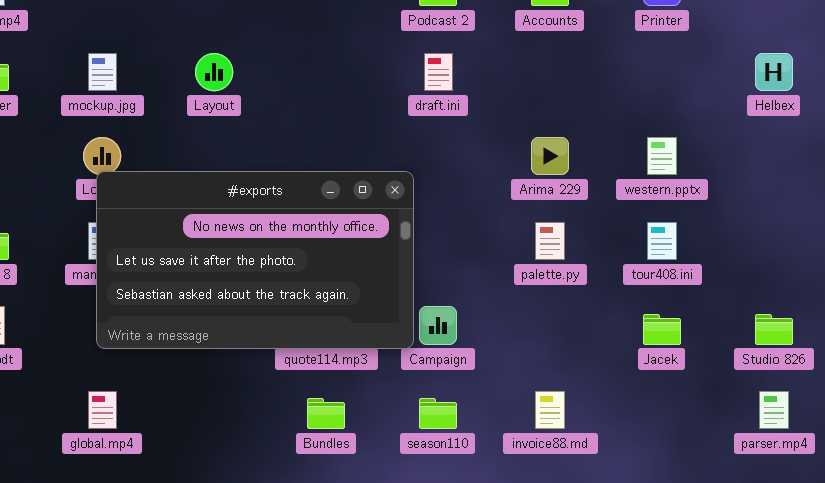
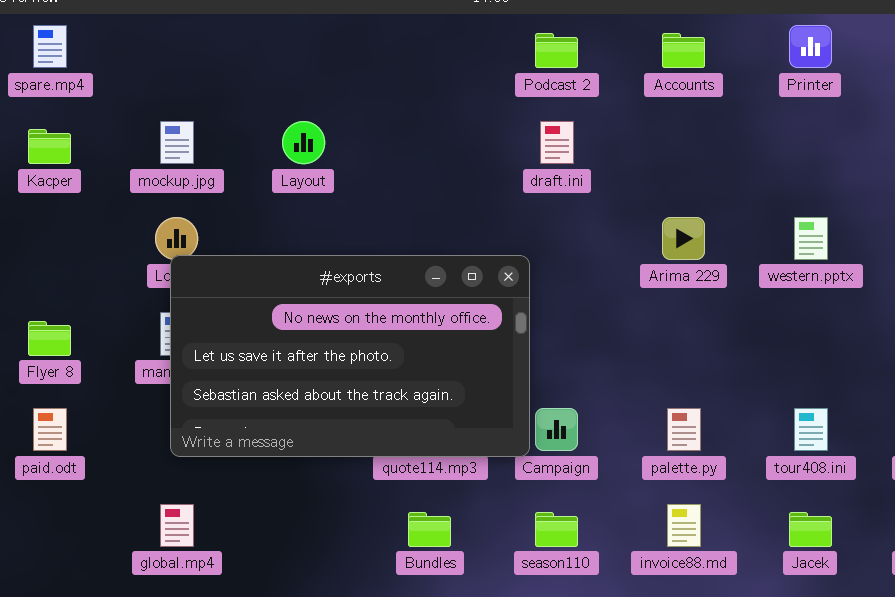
palette.py: [535,222,565,260] -> [667,408,701,451], moved
tour408.ini: [647,222,677,260] -> [794,408,828,451], moved
Jacek: [643,314,681,345] -> [789,512,832,547], moved

